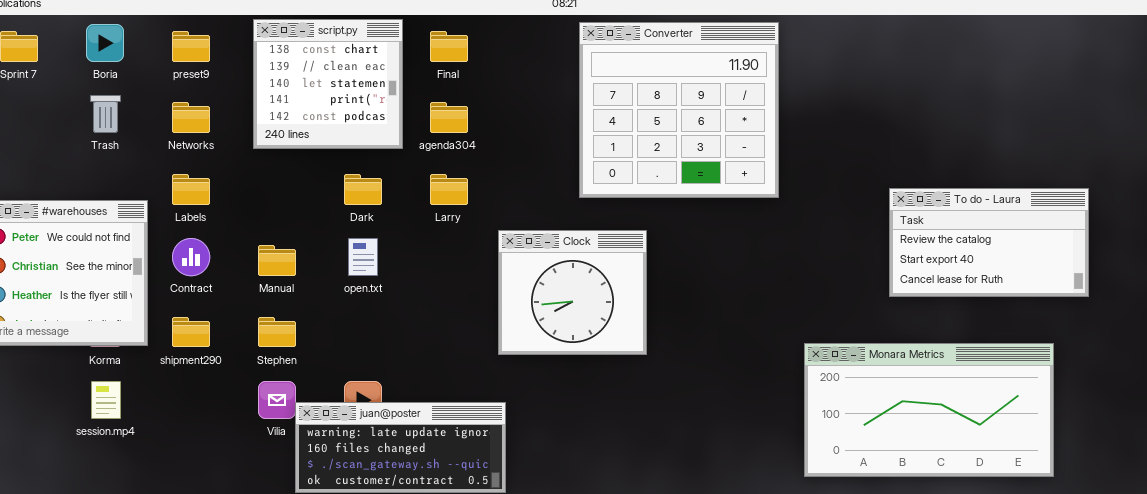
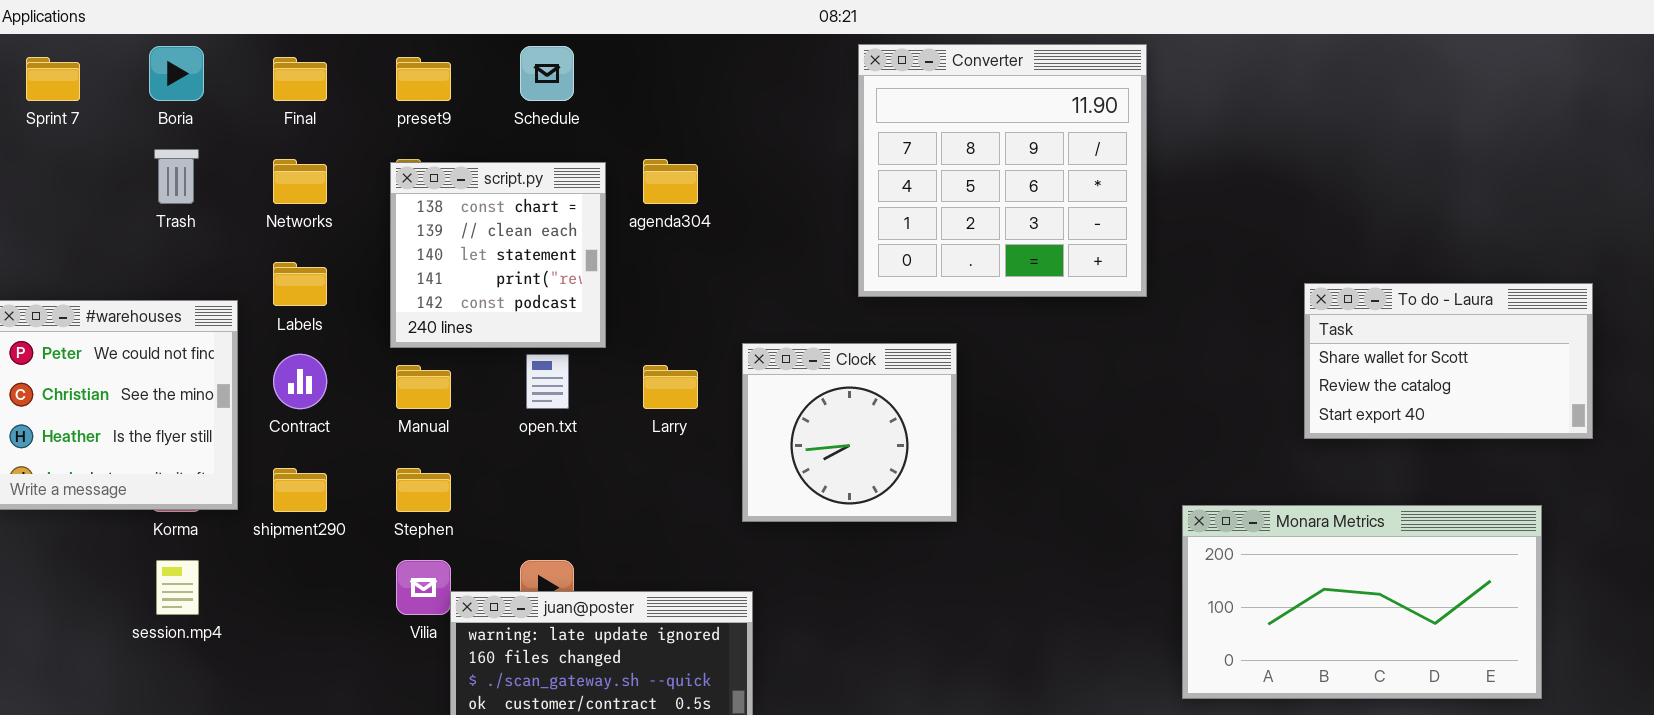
script.py: [253,19,403,149] -> [390,162,606,348], moved
preset9: [172,31,210,62] -> [396,57,451,101], moved
Final: [430,31,468,62] -> [273,57,327,101], moved
Larry: [430,174,468,205] -> [643,365,698,409], moved
To do - Laura: [889,188,1089,297] -> [1304,283,1593,439], scrolled up 1 row

